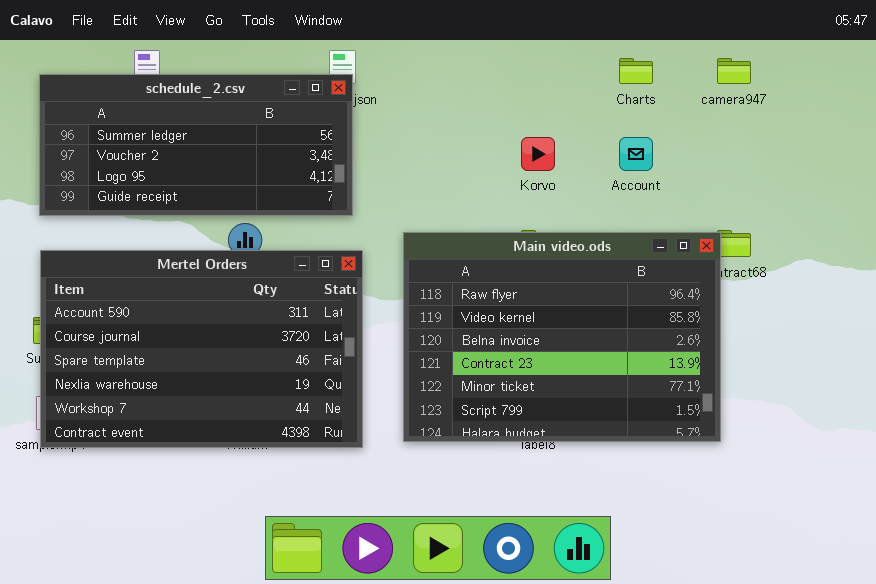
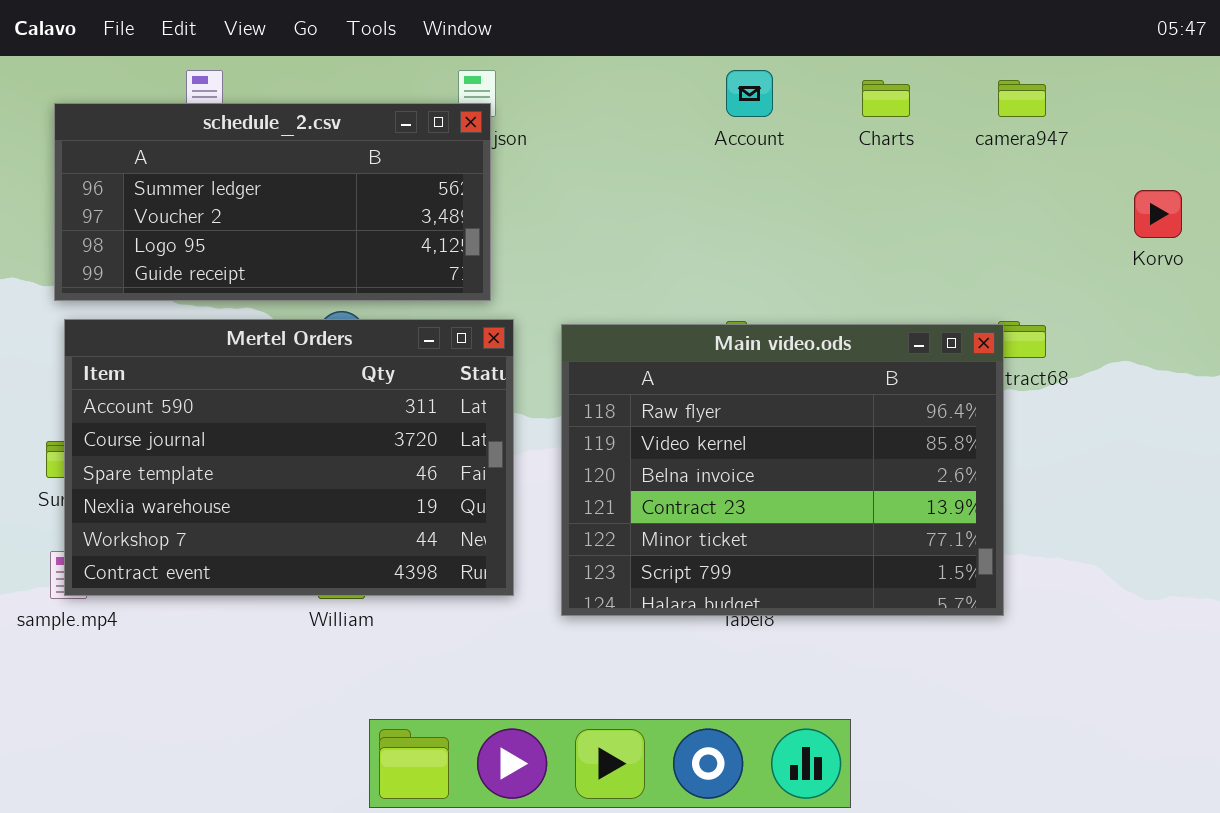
Korvo: [521,137,555,171] -> [1134,190,1182,238], moved
Account: [619,137,653,171] -> [726,70,773,117], moved
Mertel Orders: [40,250,363,448] -> [64,319,514,596], moved

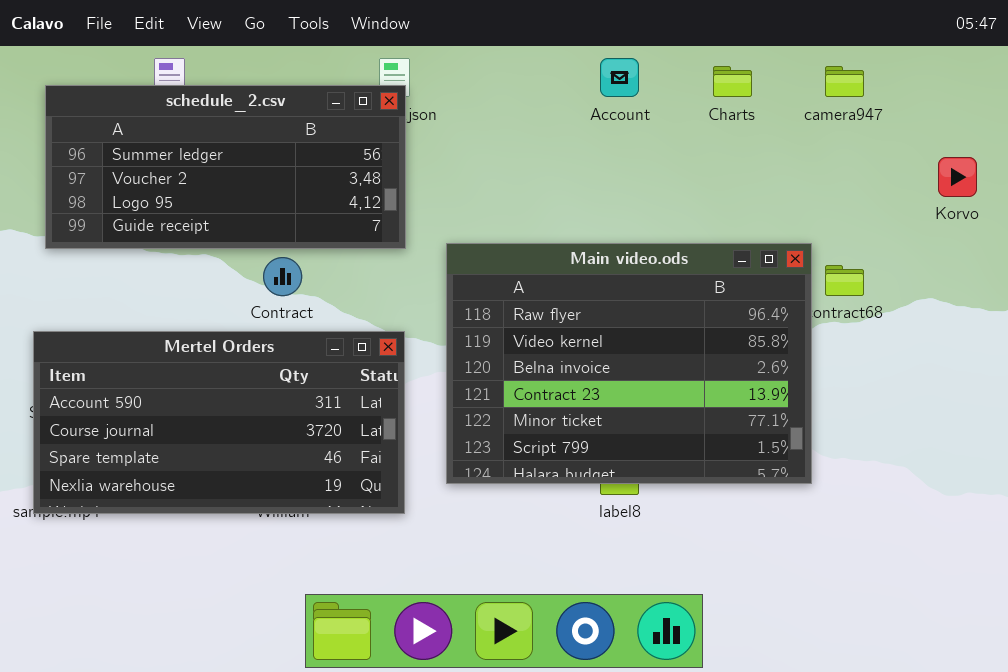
Mertel Orders: [64,319,514,596] -> [33,331,405,514], moved, resized
Main video.ods: [561,324,1004,616] -> [446,243,812,484], moved

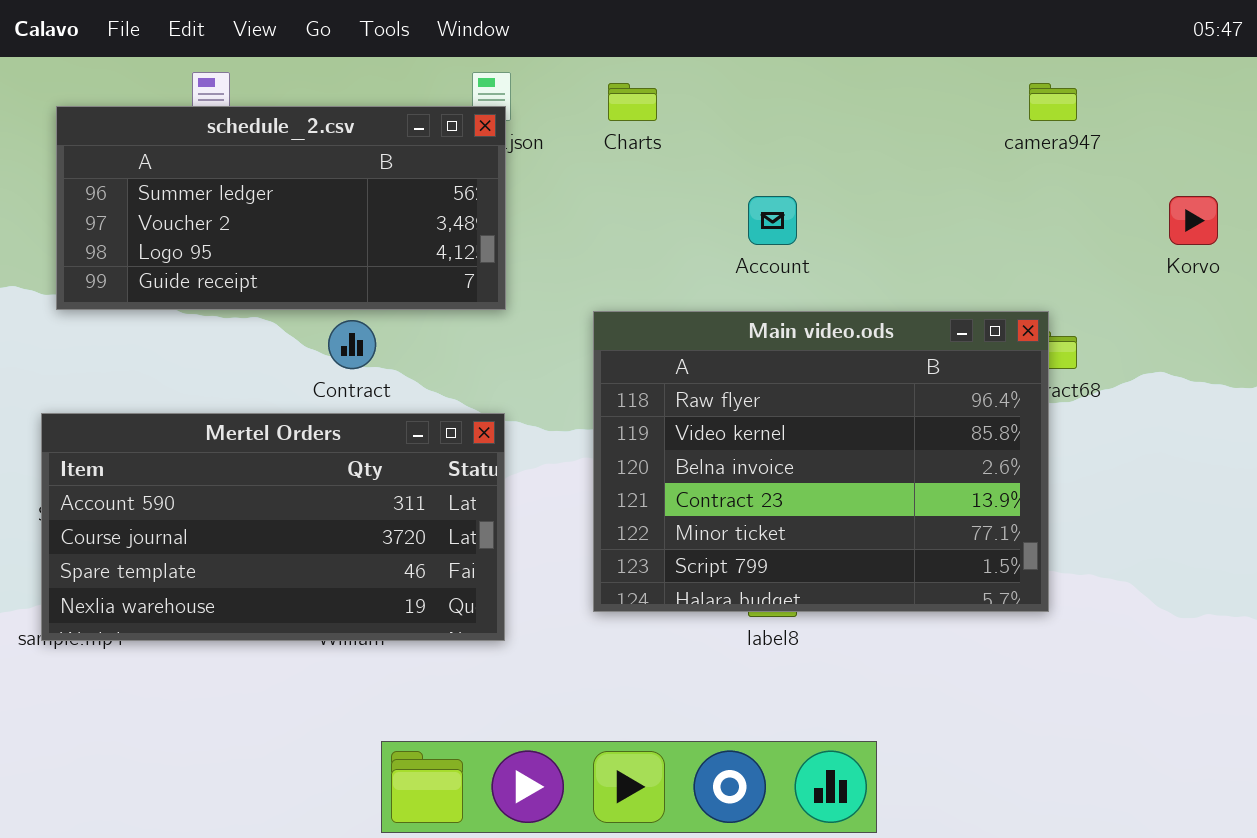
Account: [600,58,639,97] -> [748,196,797,245], moved
Charts: [713,66,752,97] -> [608,83,657,121], moved
Main video.ods: [446,243,812,484] -> [593,311,1049,612], moved

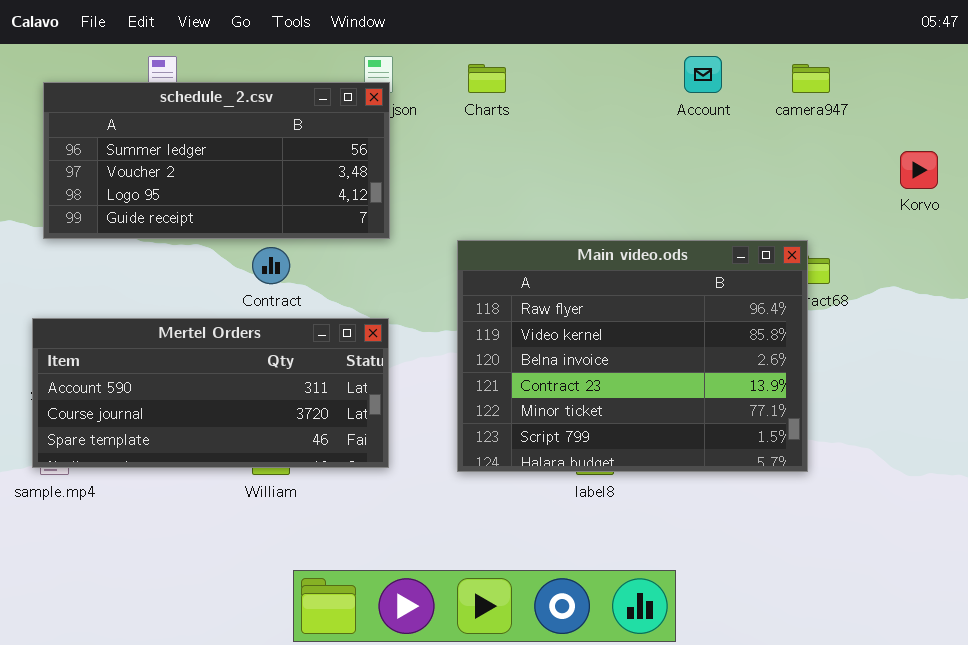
Account: [748,196,797,245] -> [684,56,722,93], moved
Mertel Orders: [41,413,505,641] -> [32,318,389,468], resized

